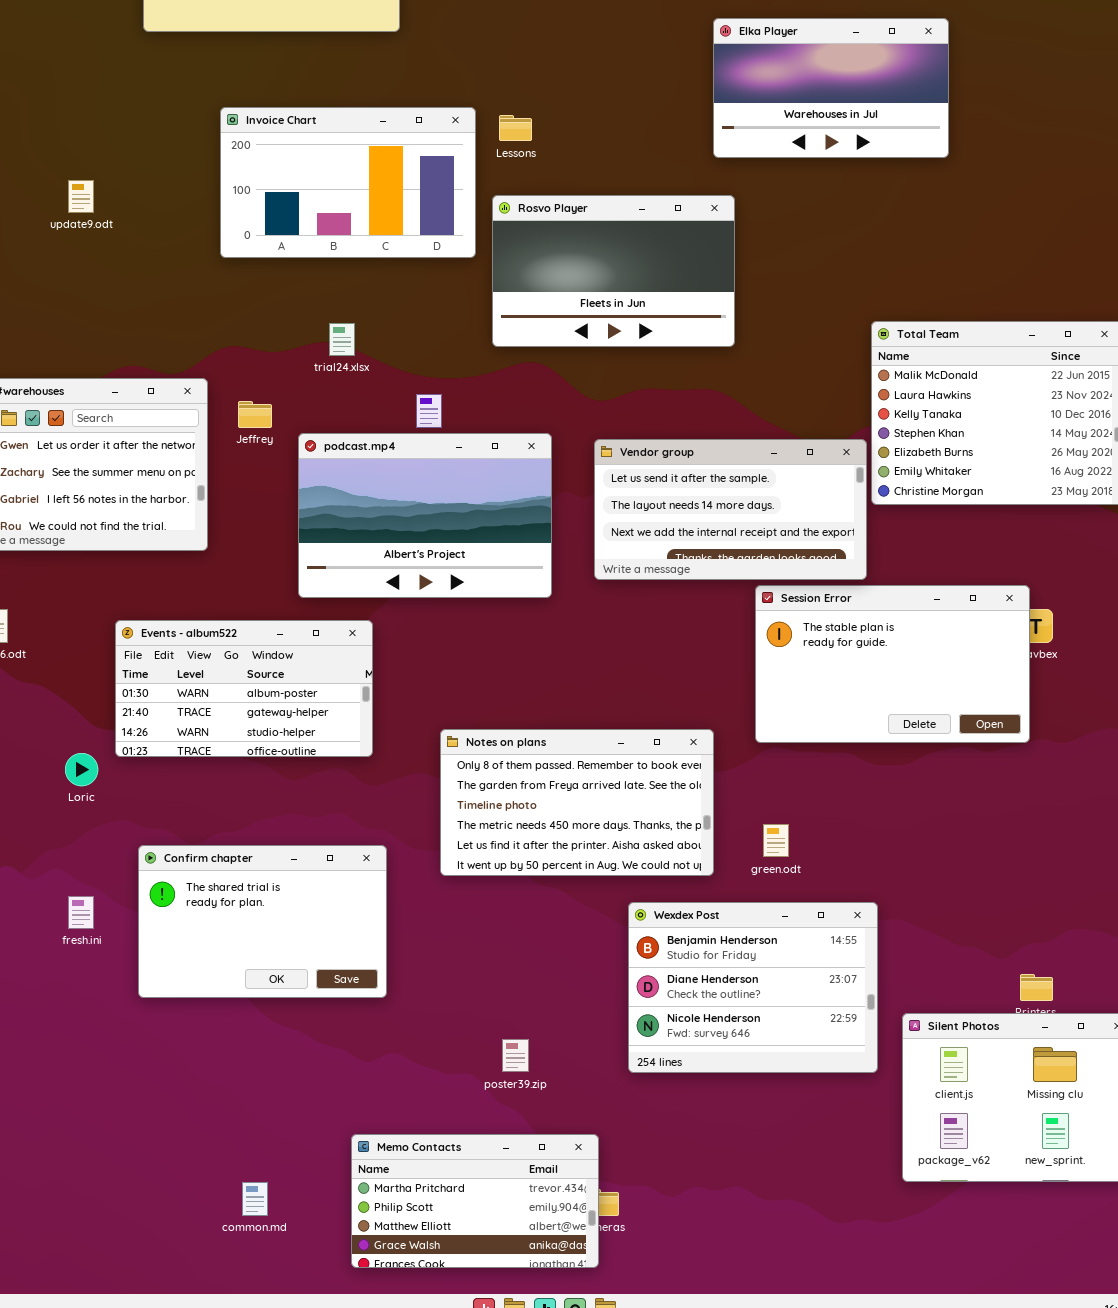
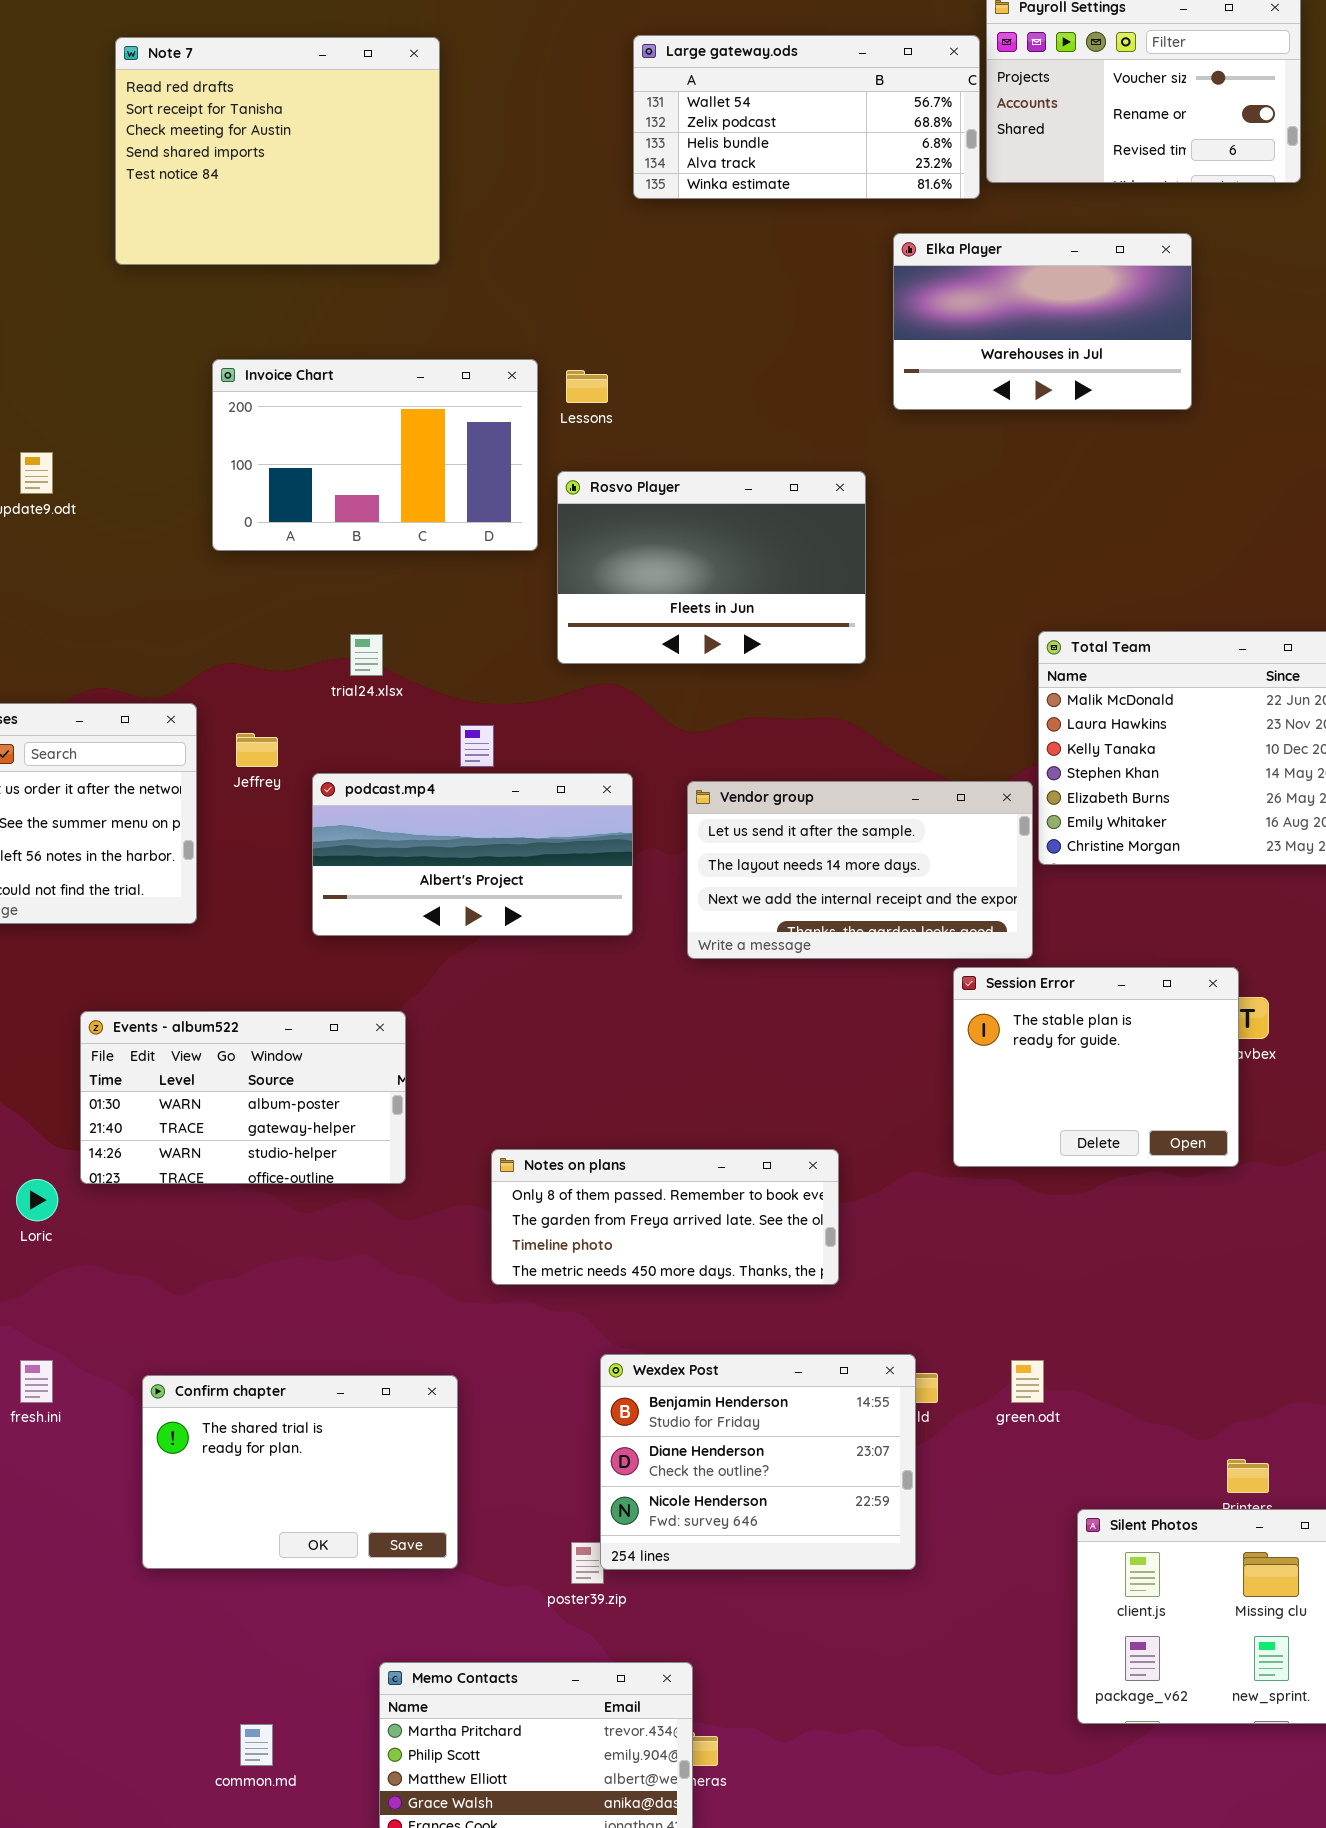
Elka Player: [713,18,949,158] -> [893,233,1192,410], moved
podcast.mp4: [298,433,552,598] -> [312,773,633,936], resized
Session Error: [755,585,1030,743] -> [953,967,1239,1167], resized
Notes on plans: [440,729,714,876] -> [491,1149,839,1285], resized
green.odt: [763,824,789,857] -> [1011,1360,1044,1403], moved
Confirm chapter: [138,845,387,998] -> [142,1375,458,1569], moved
Wexdex Post: [628,902,878,1073] -> [600,1354,916,1570], moved

